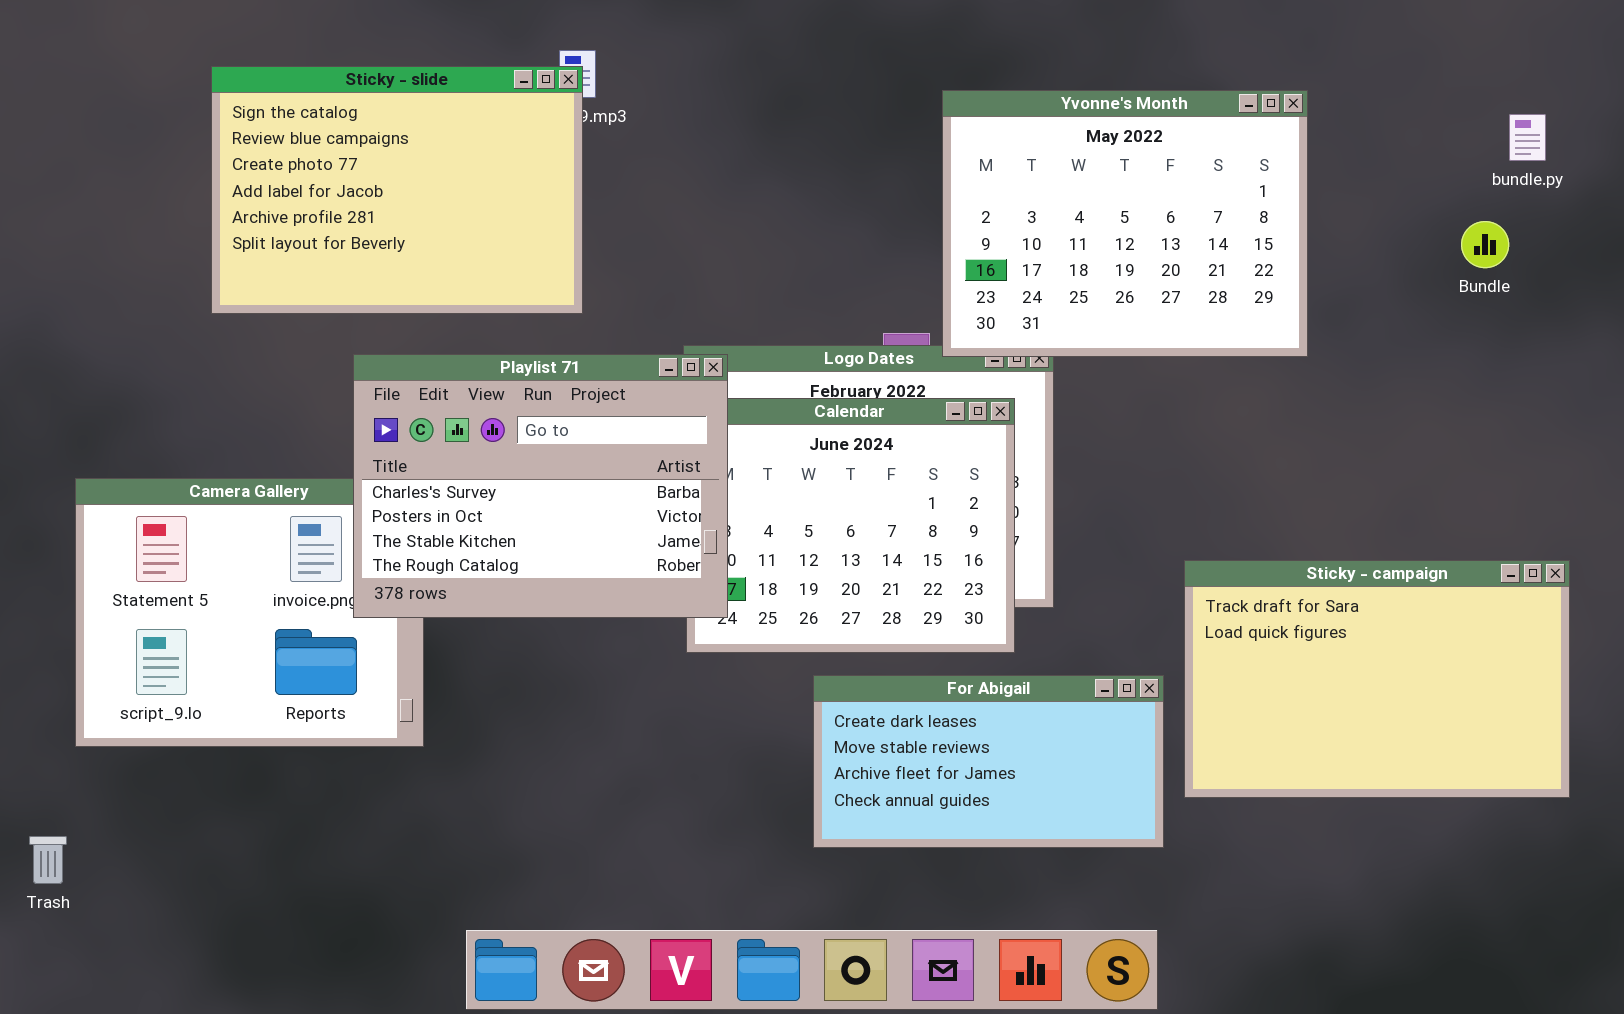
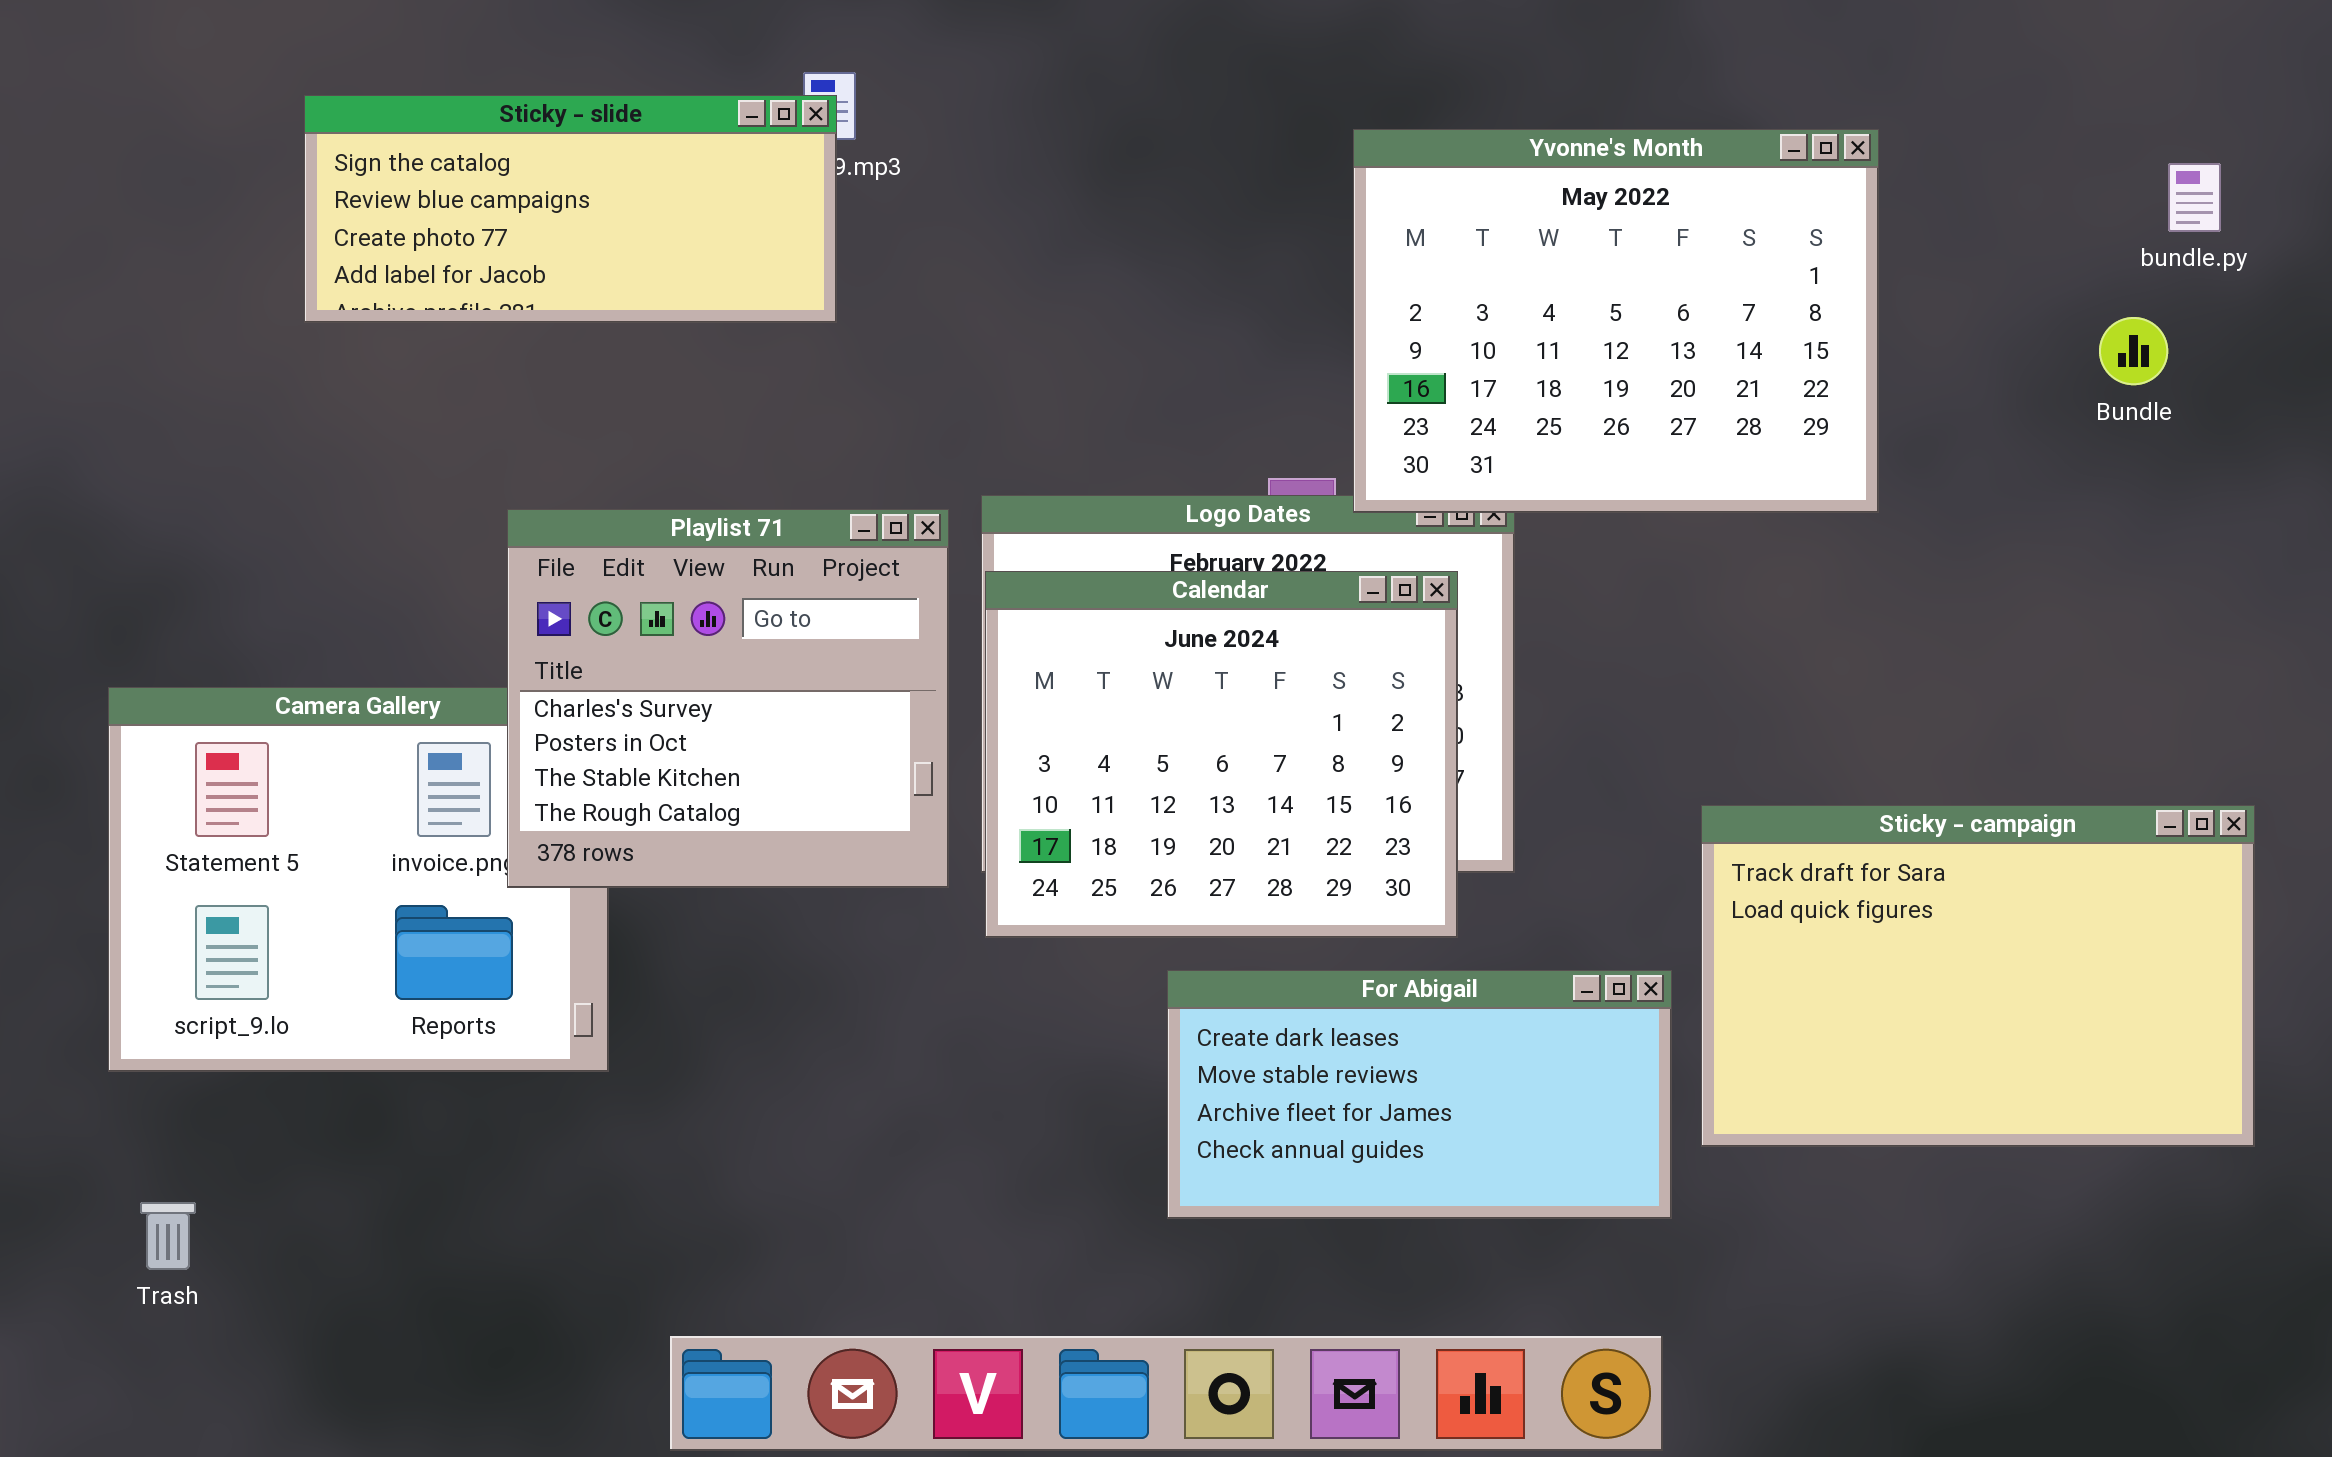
Sticky - slide: [211,66,583,314] -> [304,95,837,323], resized
Playlist 71: [353,354,728,618] -> [507,509,949,888], resized
Trash: [29,836,67,884] -> [140,1202,196,1270], moved

